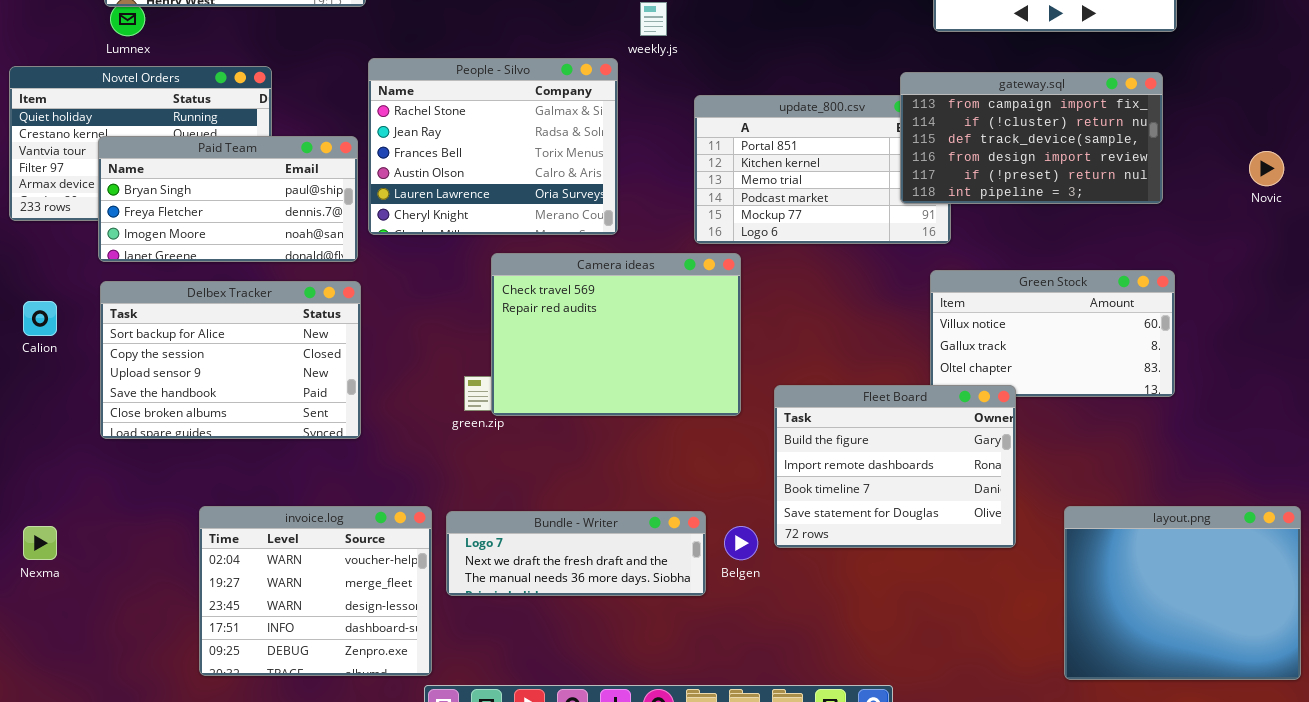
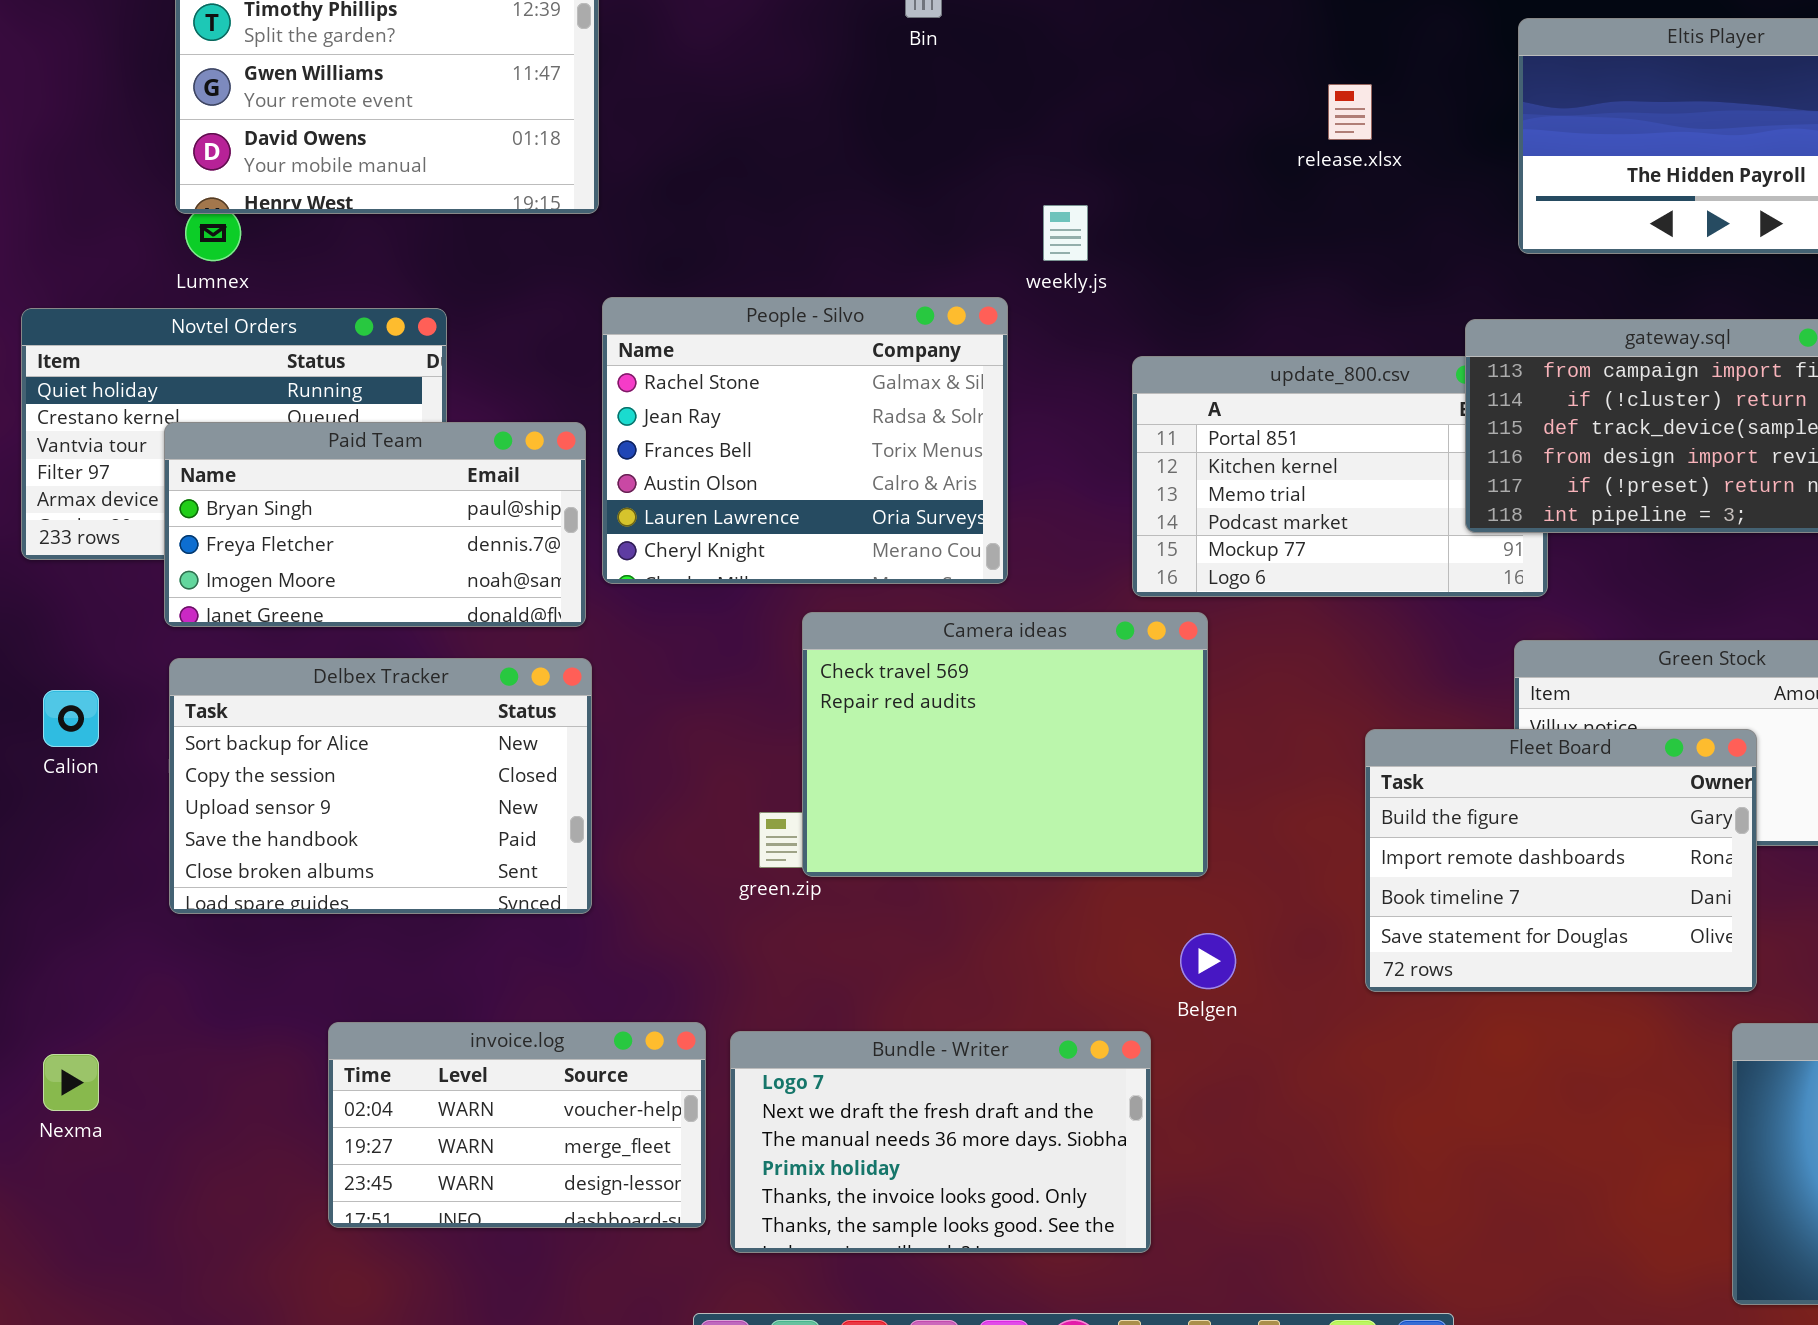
Fleet Board: [774,385,1016,548] -> [1365,729,1757,992], moved
invoice.log: [199,506,432,676] -> [328,1022,706,1228], resized
Bundle - Writer: [446,511,706,596] -> [730,1031,1151,1253], resized
Belgen: [724,526,758,560] -> [1180,933,1236,989], moved

